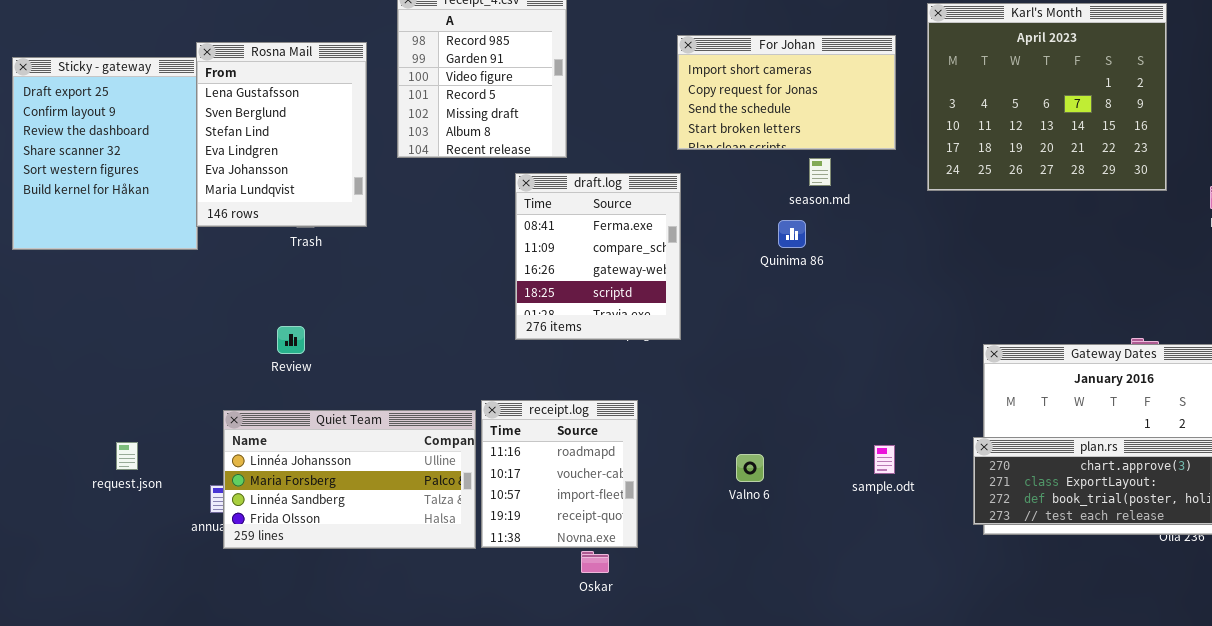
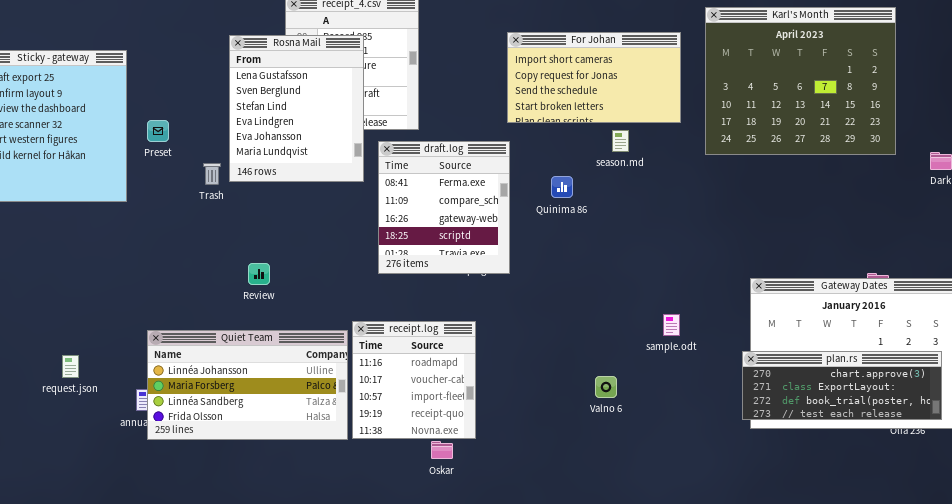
Rosna Mail: [196,42,367,227] -> [229,35,364,182], moved
Quinima 86: [778,220,806,248] -> [551,176,573,198], moved
Review: [277,326,305,354] -> [248,263,270,285], moved
sample.odt: [874,445,895,474] -> [663,314,680,336], moved
Valno 6: [736,454,764,482] -> [595,376,617,398], moved

